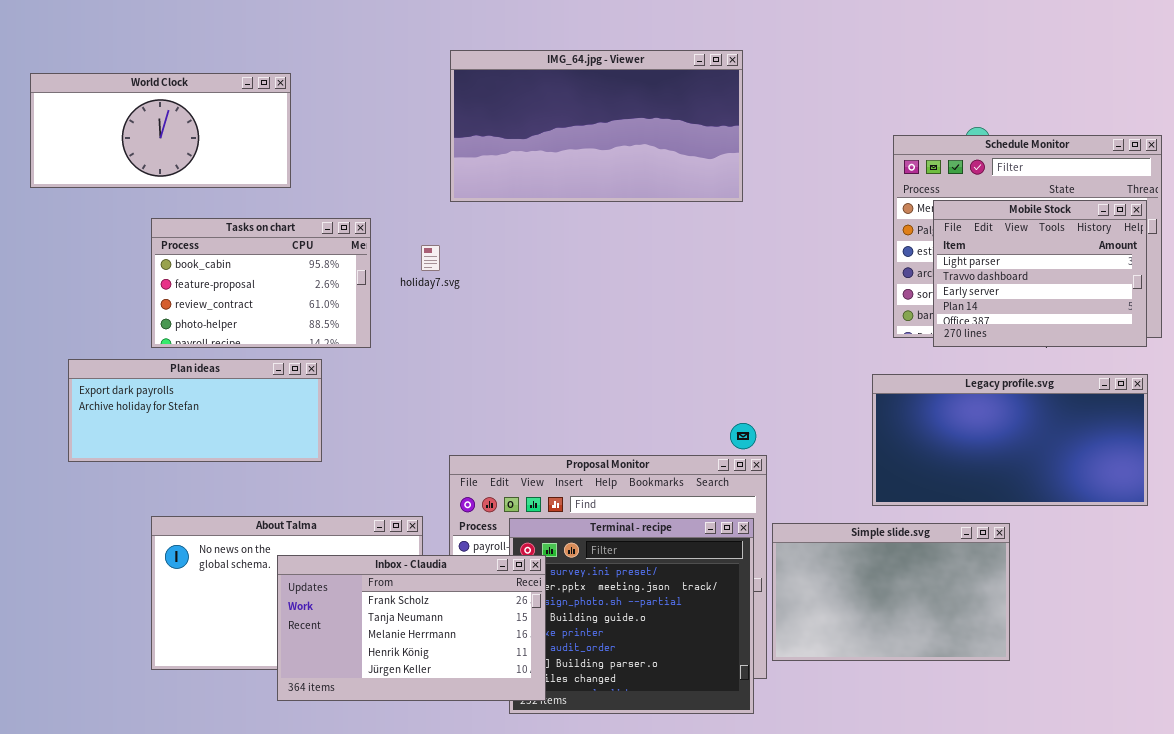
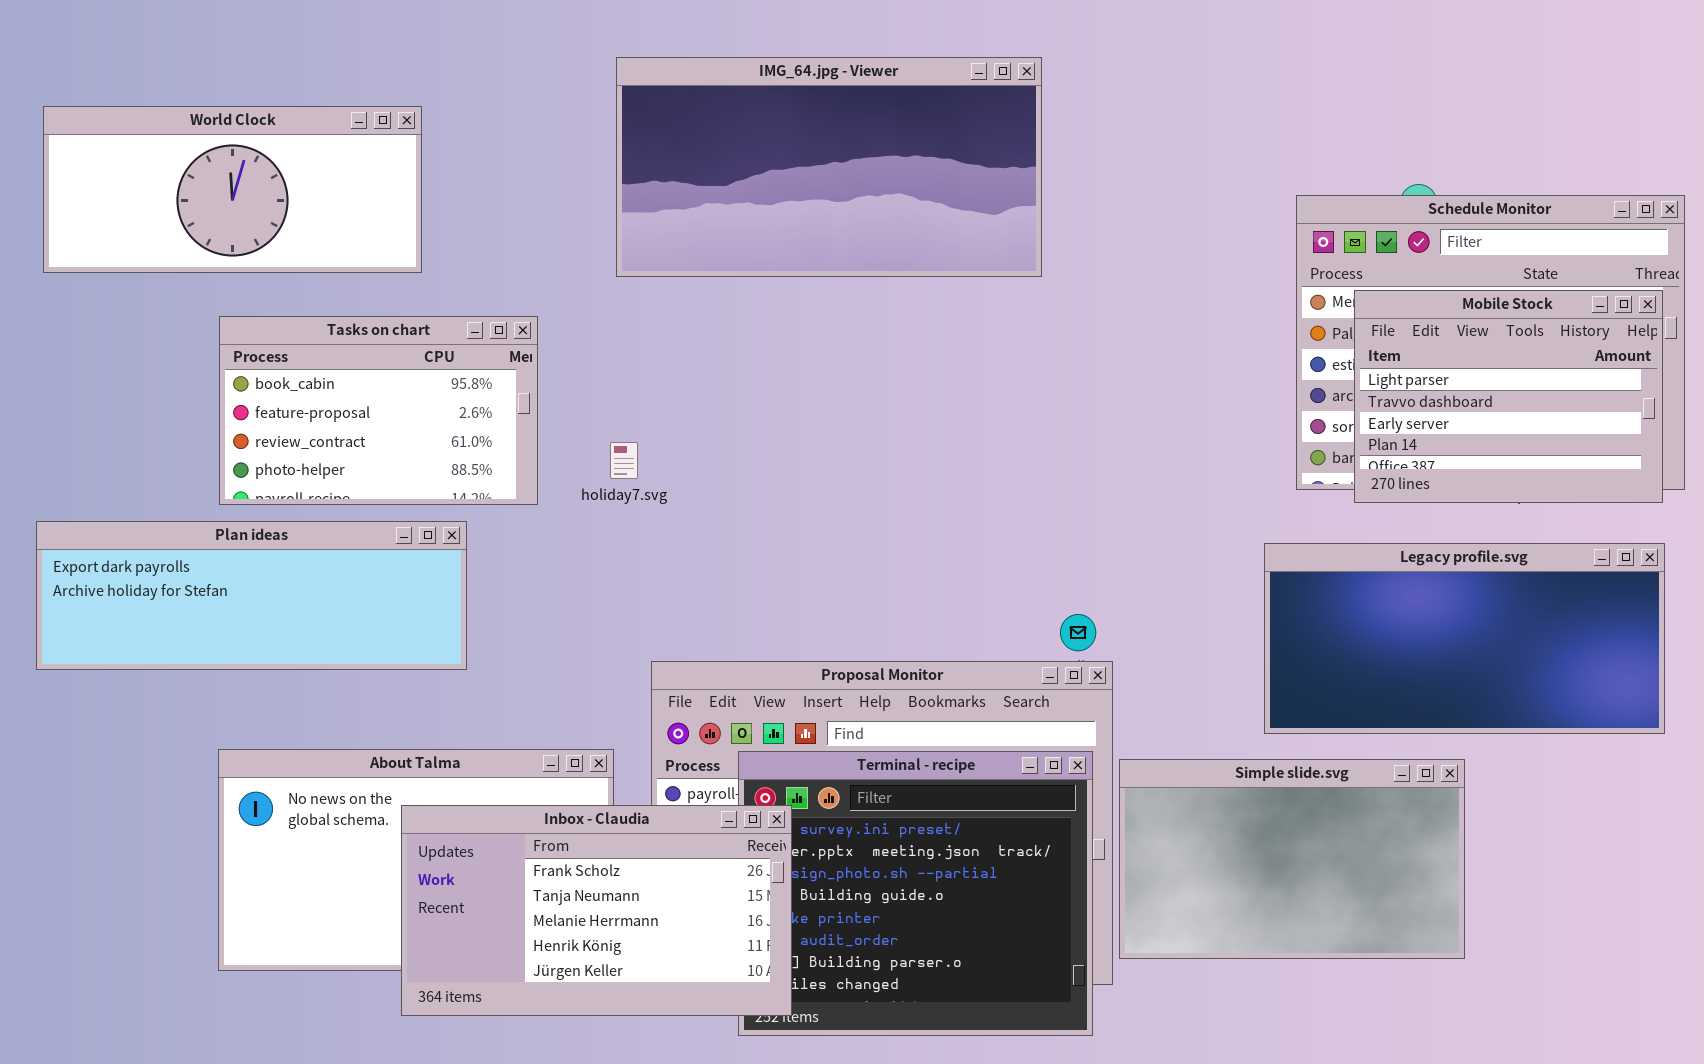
IMG_64.jpg - Viewer: [450,50,743,202] -> [616,57,1042,277], moved
holiday7.svg: [421,245,440,271] -> [610,442,638,479], moved
Plan ideas: [68,359,322,462] -> [36,521,467,670], resized

